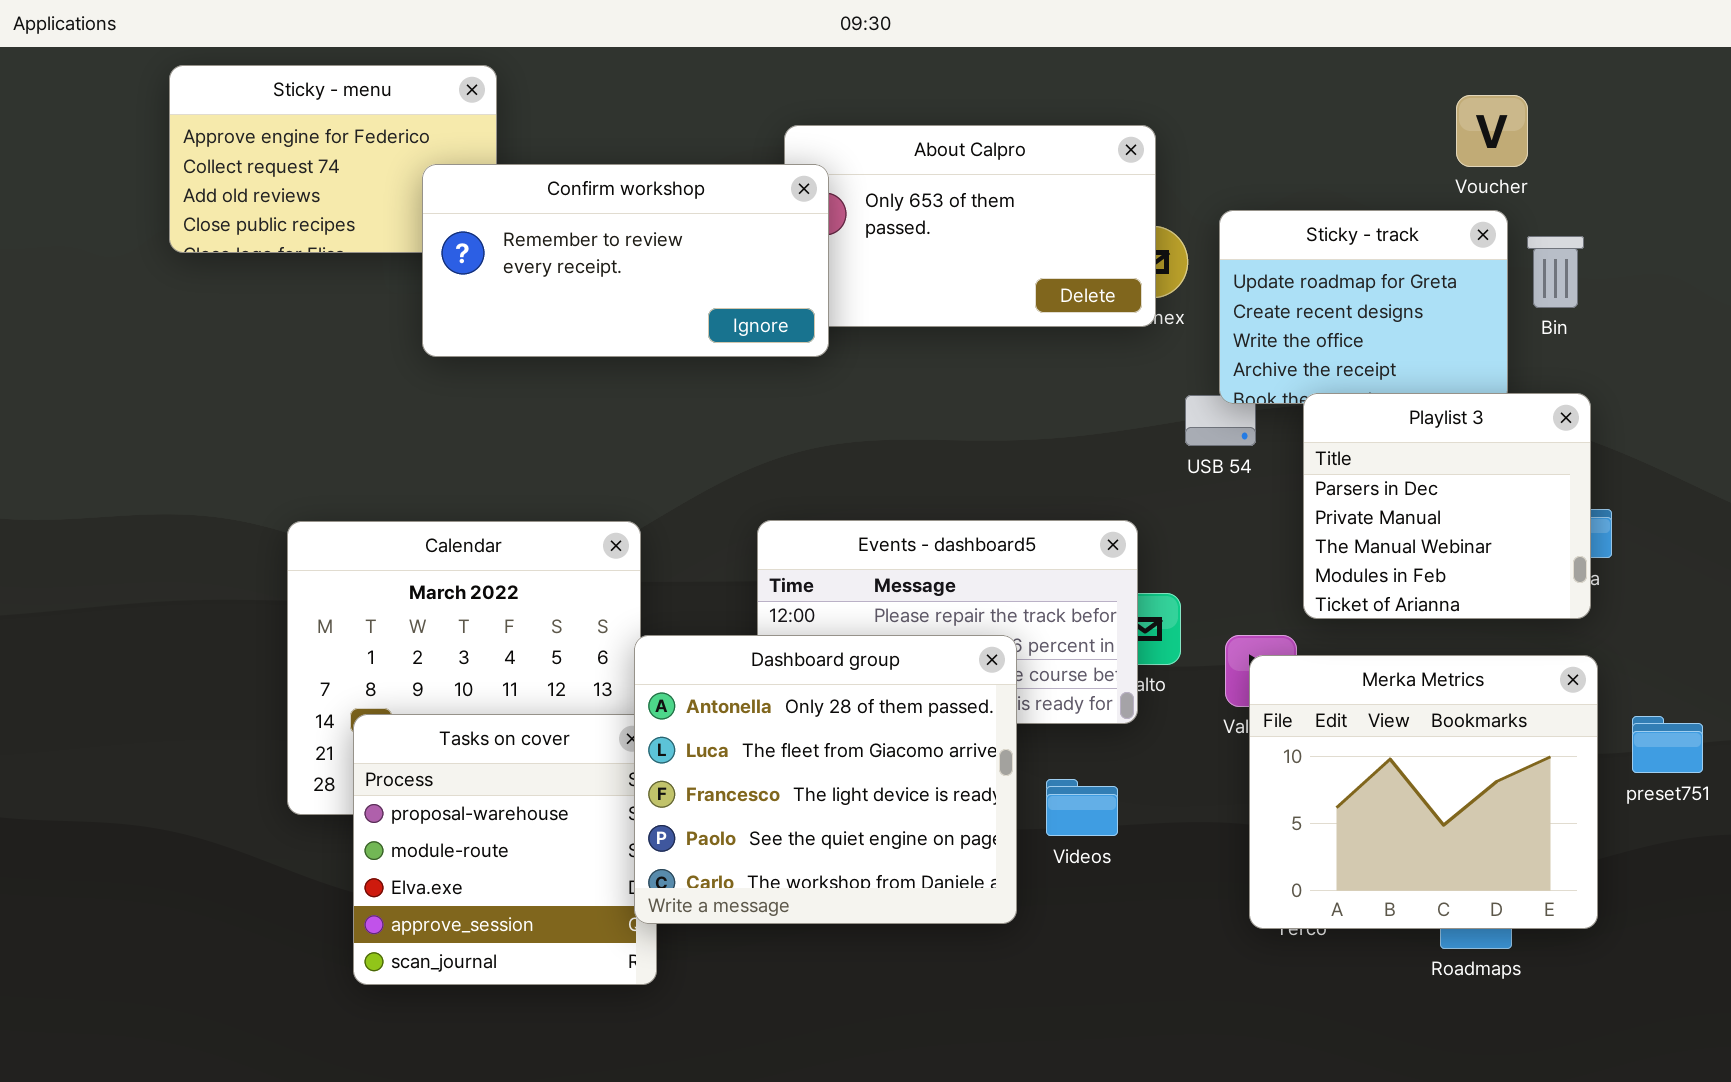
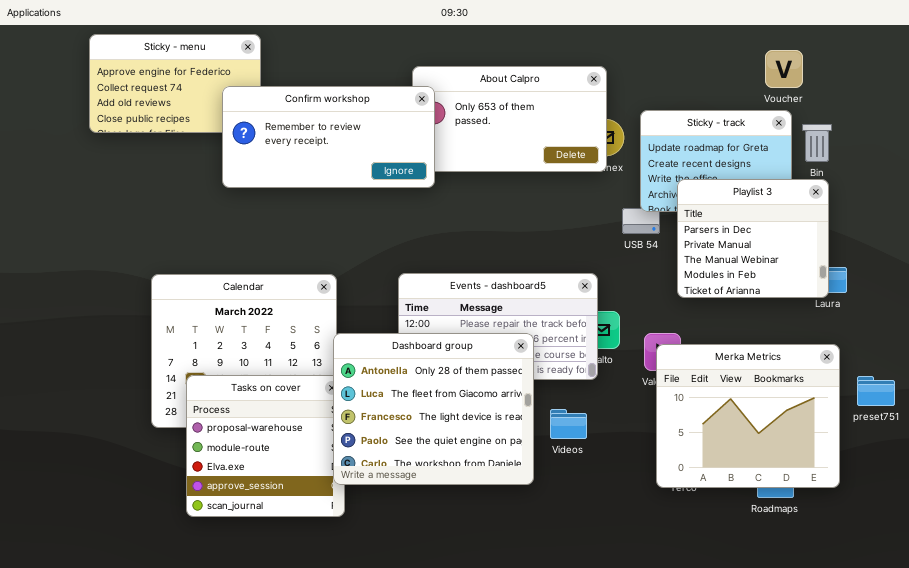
Playlist 3: [1303,393,1591,619] -> [677,179,829,298], moved

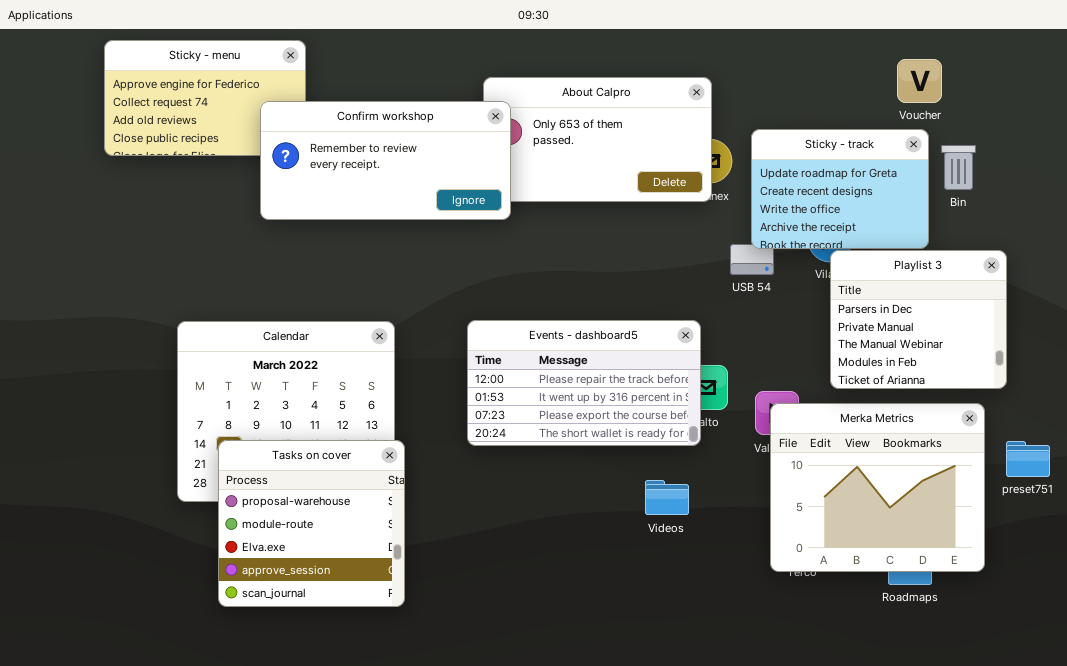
Playlist 3: [677,179,829,298] -> [830,250,1007,389], moved
Dashboard group: [333,333,534,485] -> none, closed

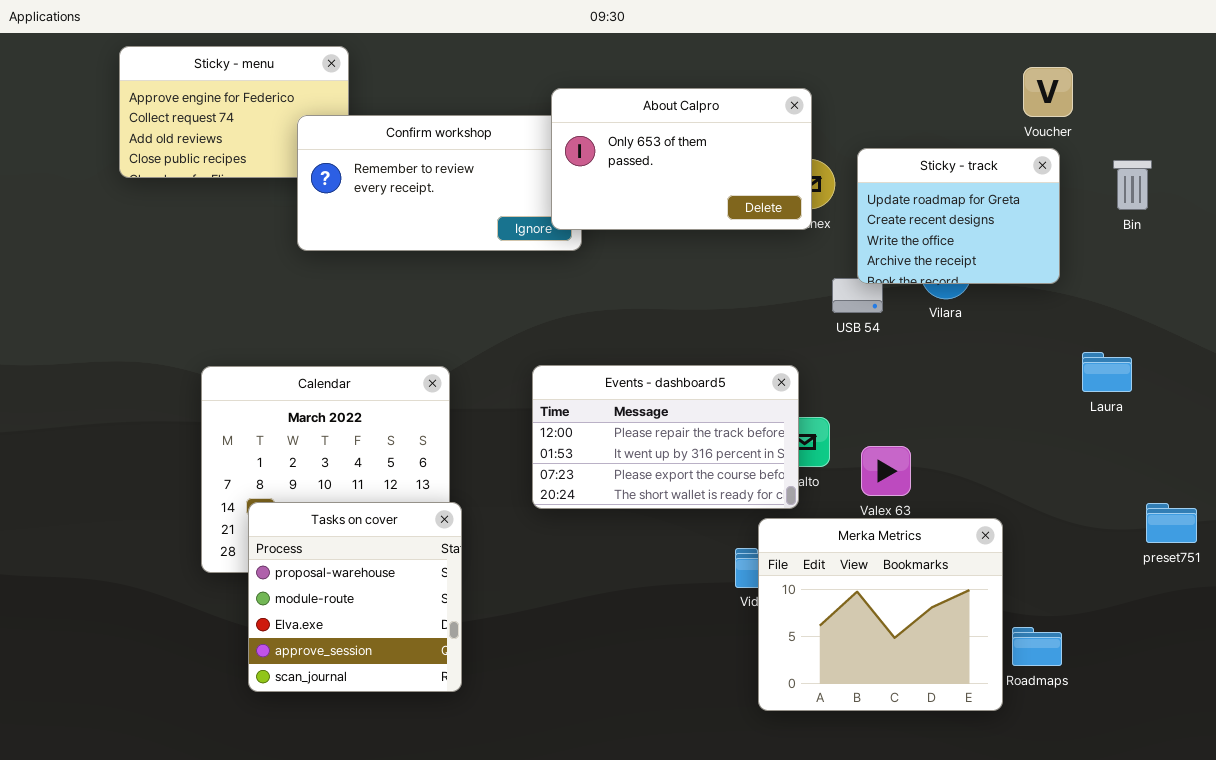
About Calpro: [483,77,712,202] -> [551,88,812,230], raised
Bin: [941,145,976,190] -> [1113,160,1152,210], moved
Playlist 3: [830,250,1007,389] -> none, closed
Merka Metrics: [770,403,985,572] -> [758,518,1003,711], moved

